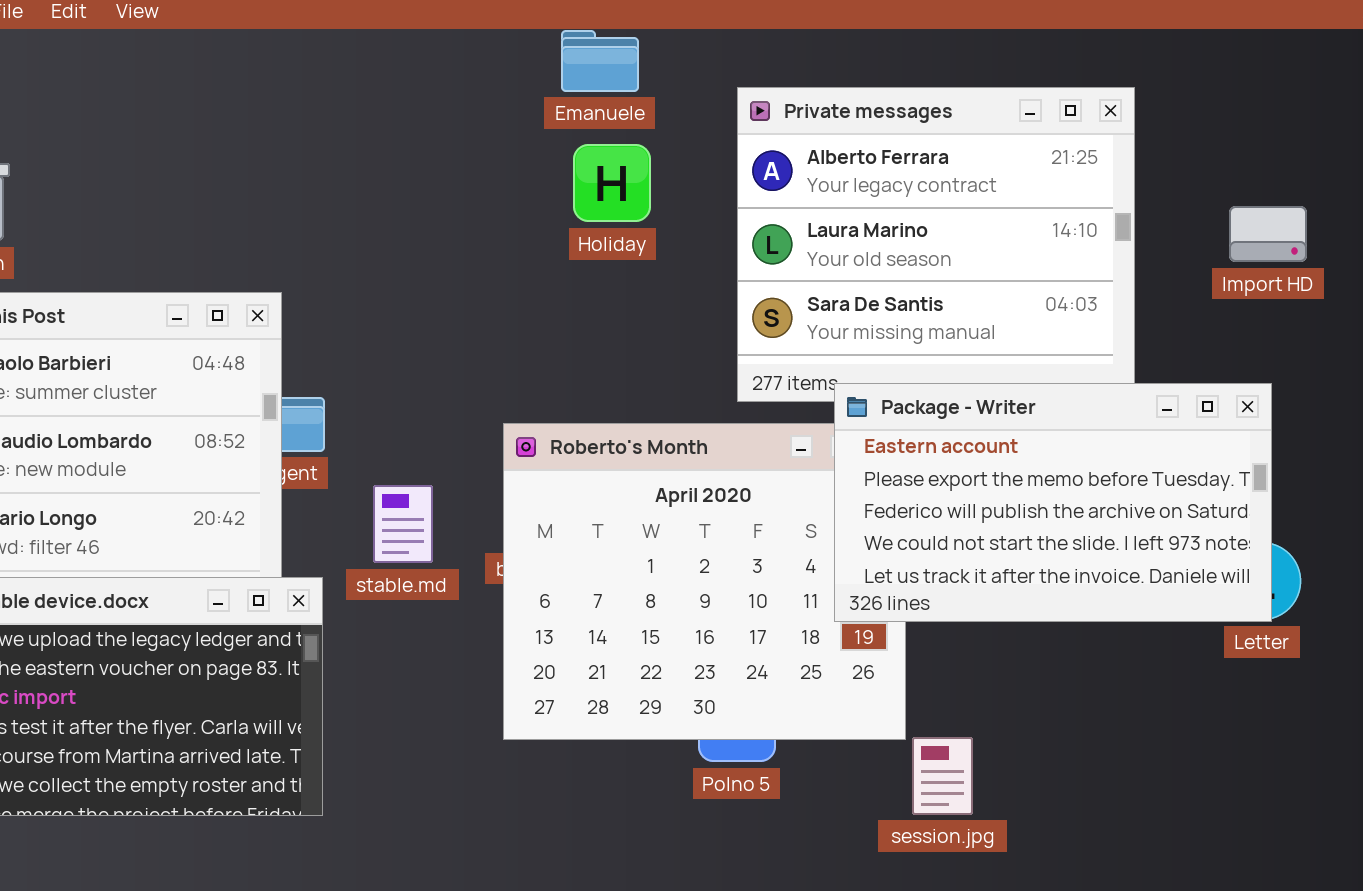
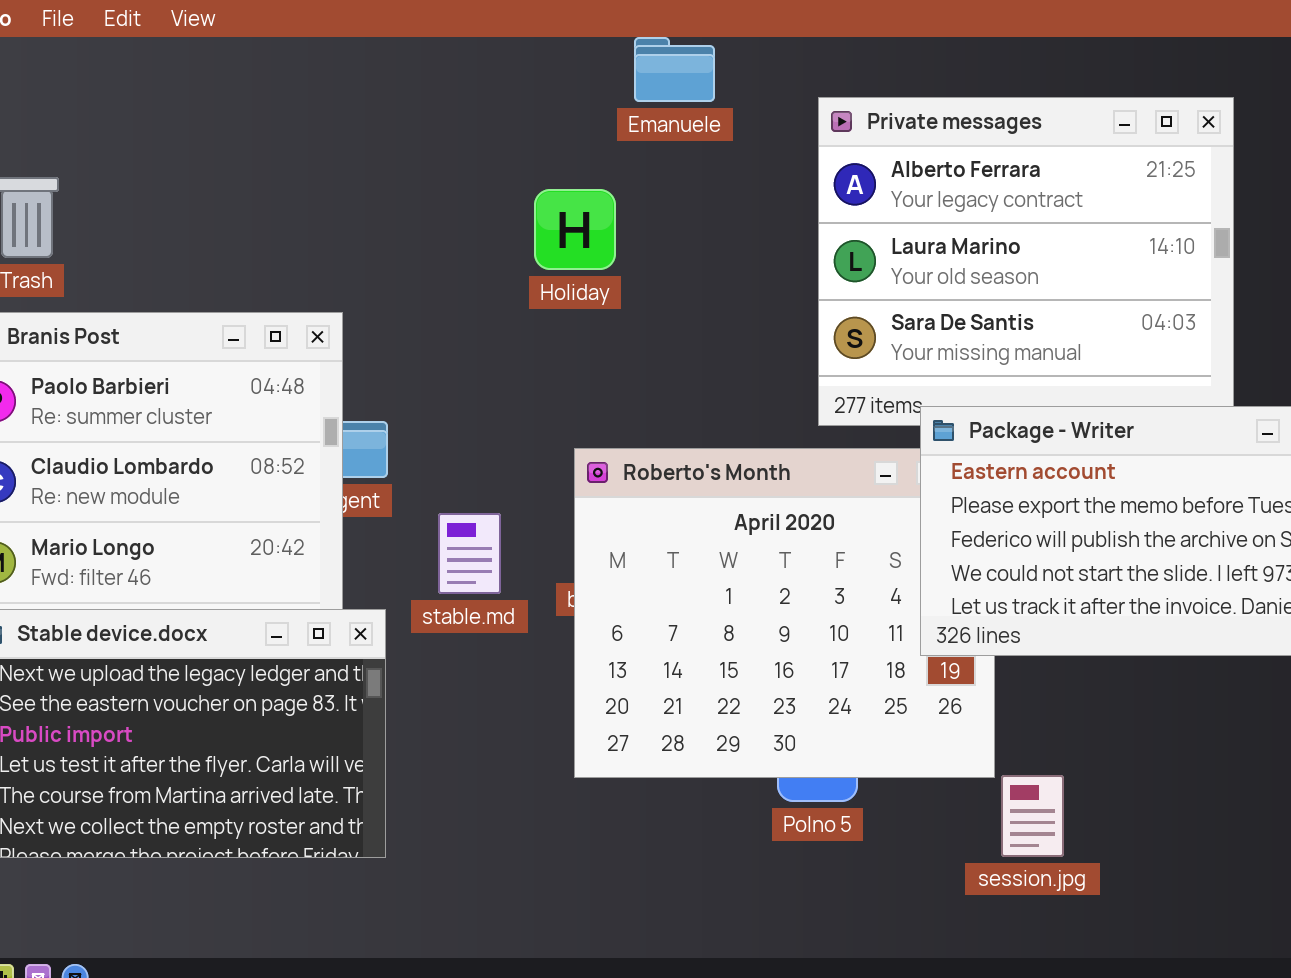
Holiday: [573,144,651,222] -> [534,189,616,270], moved

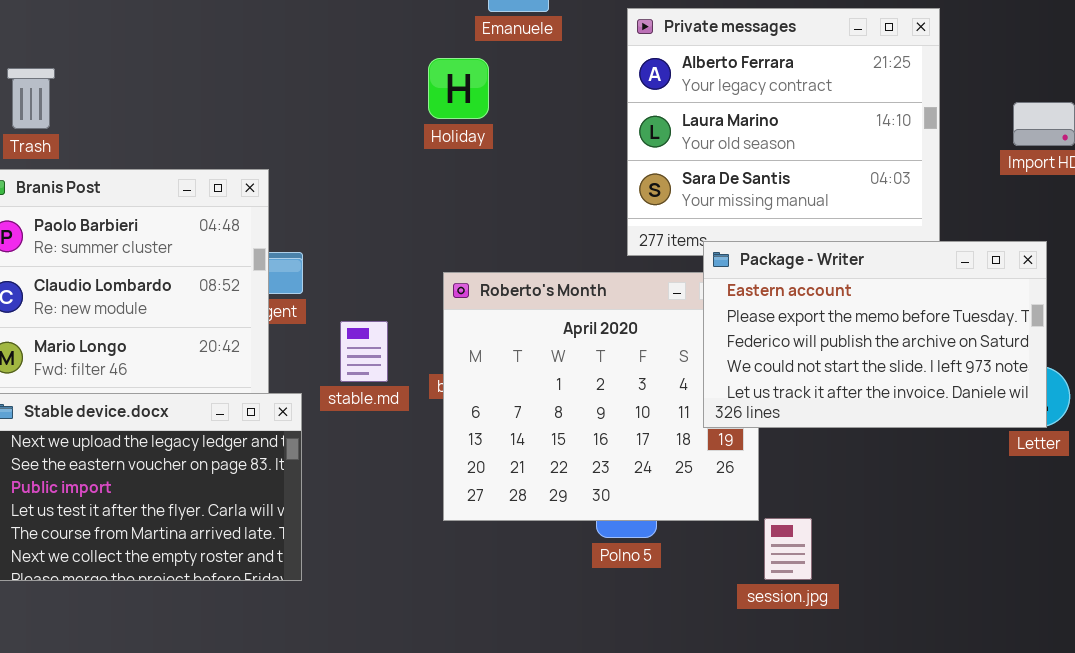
Holiday: [534,189,616,270] -> [428,58,489,119], moved

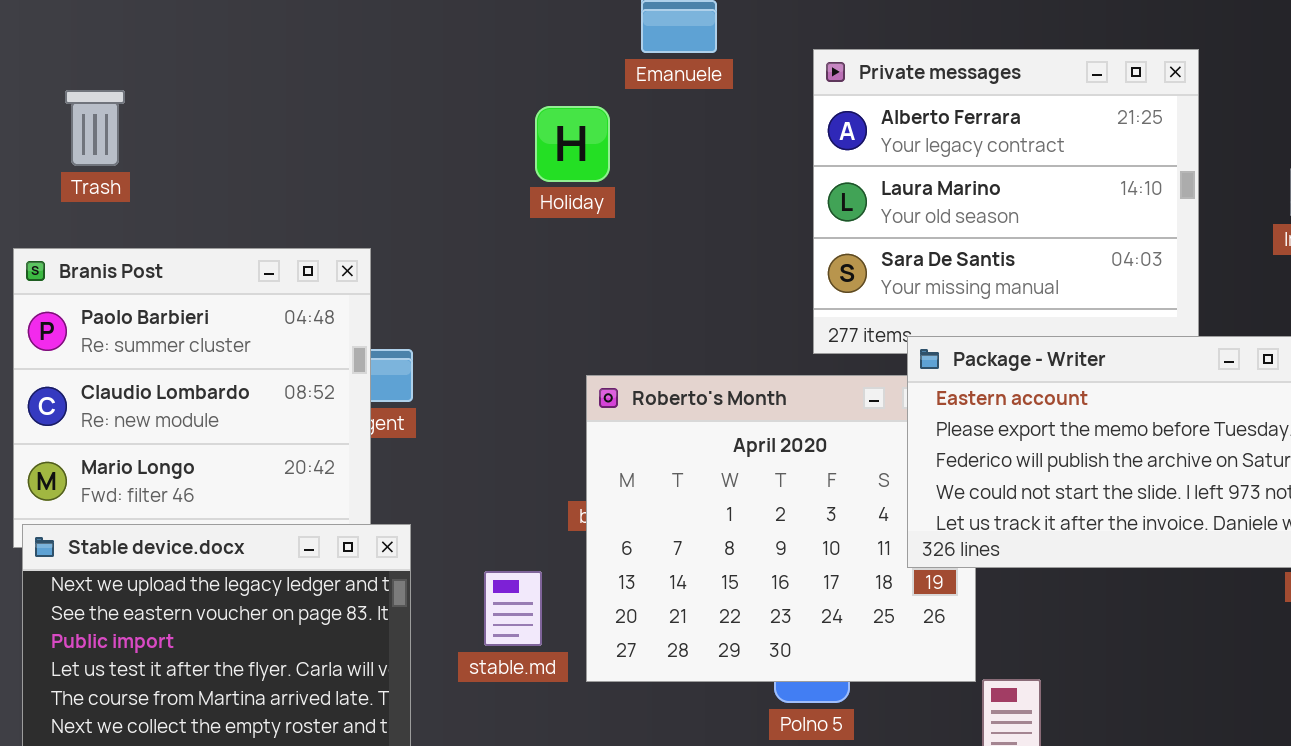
Holiday: [428,58,489,119] -> [535,106,610,182], moved
Trash: [7,68,55,129] -> [65,90,125,166], moved
stable.md: [340,321,388,382] -> [484,571,542,646], moved

